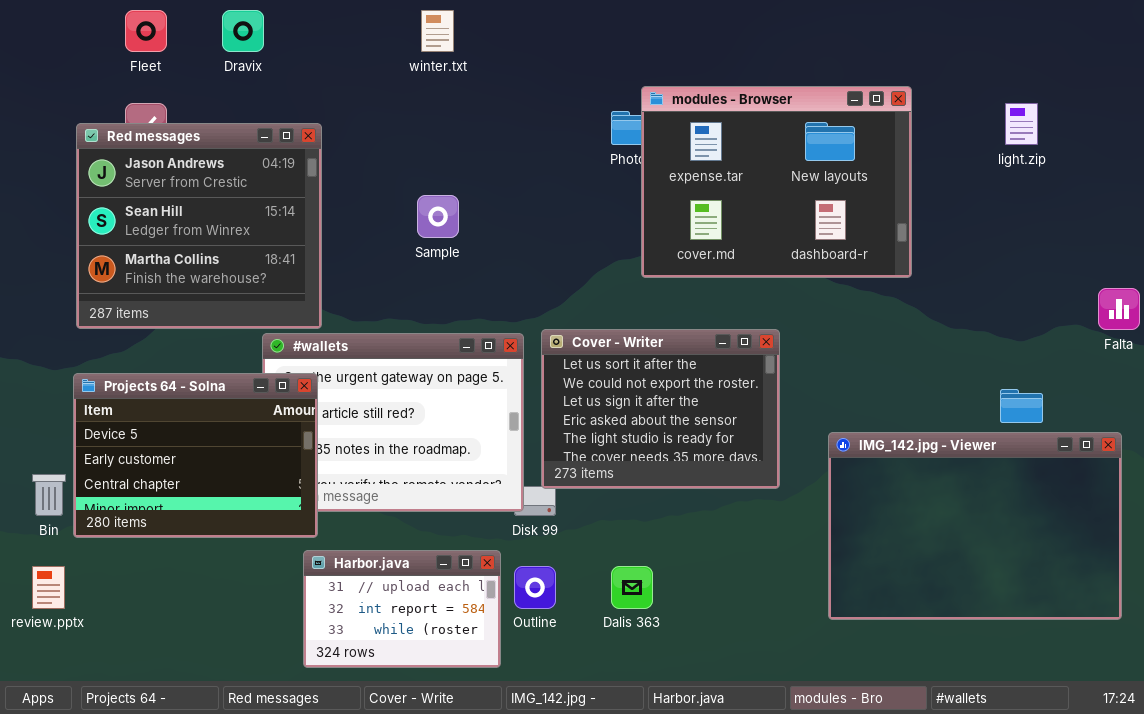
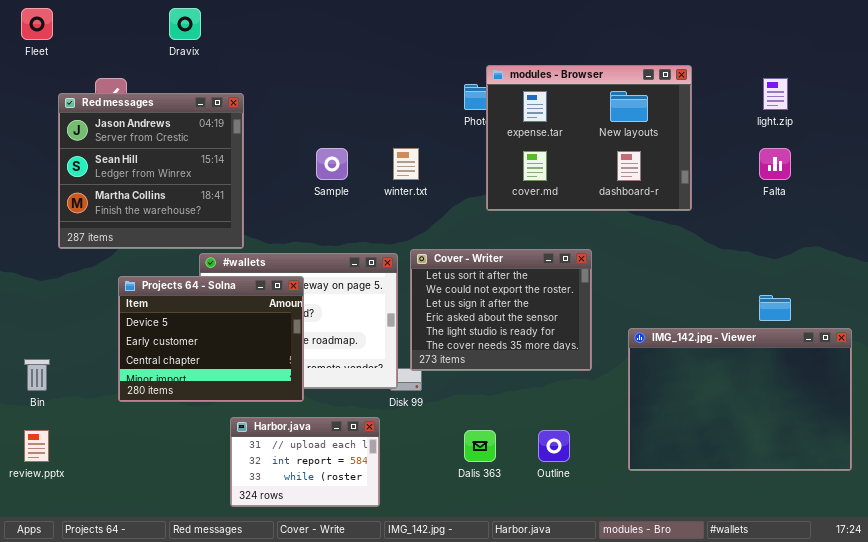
Fleet: [125,10,167,52] -> [21,8,53,40], moved
winter.txt: [421,10,454,52] -> [393,148,419,180], moved
Falta: [1098,288,1140,330] -> [759,148,791,180], moved
Projects 64 - Solna: [73,373,318,538] -> [118,276,304,402], moved
Outline: [514,566,556,609] -> [538,430,570,462], moved

